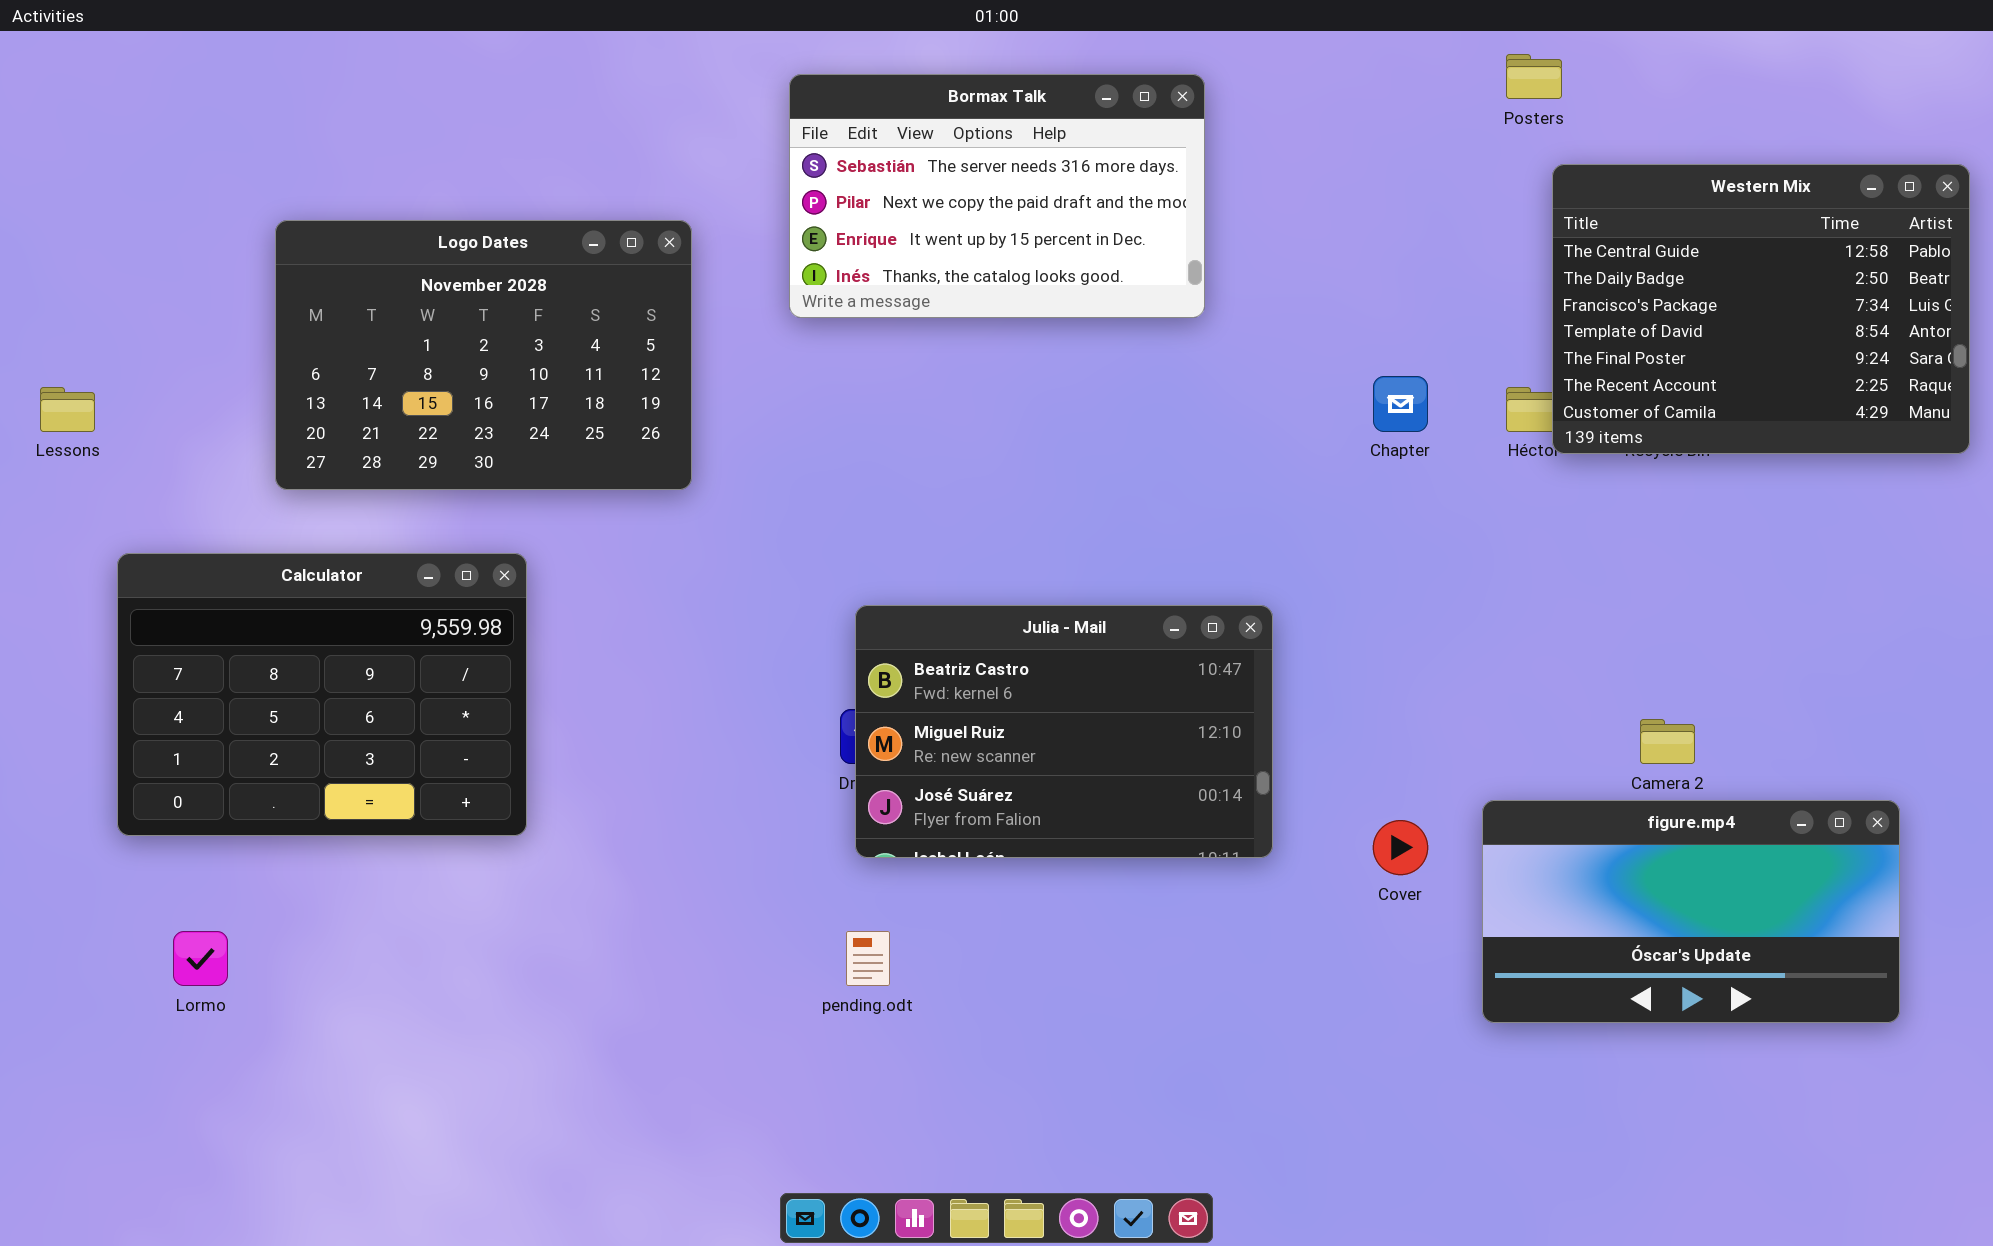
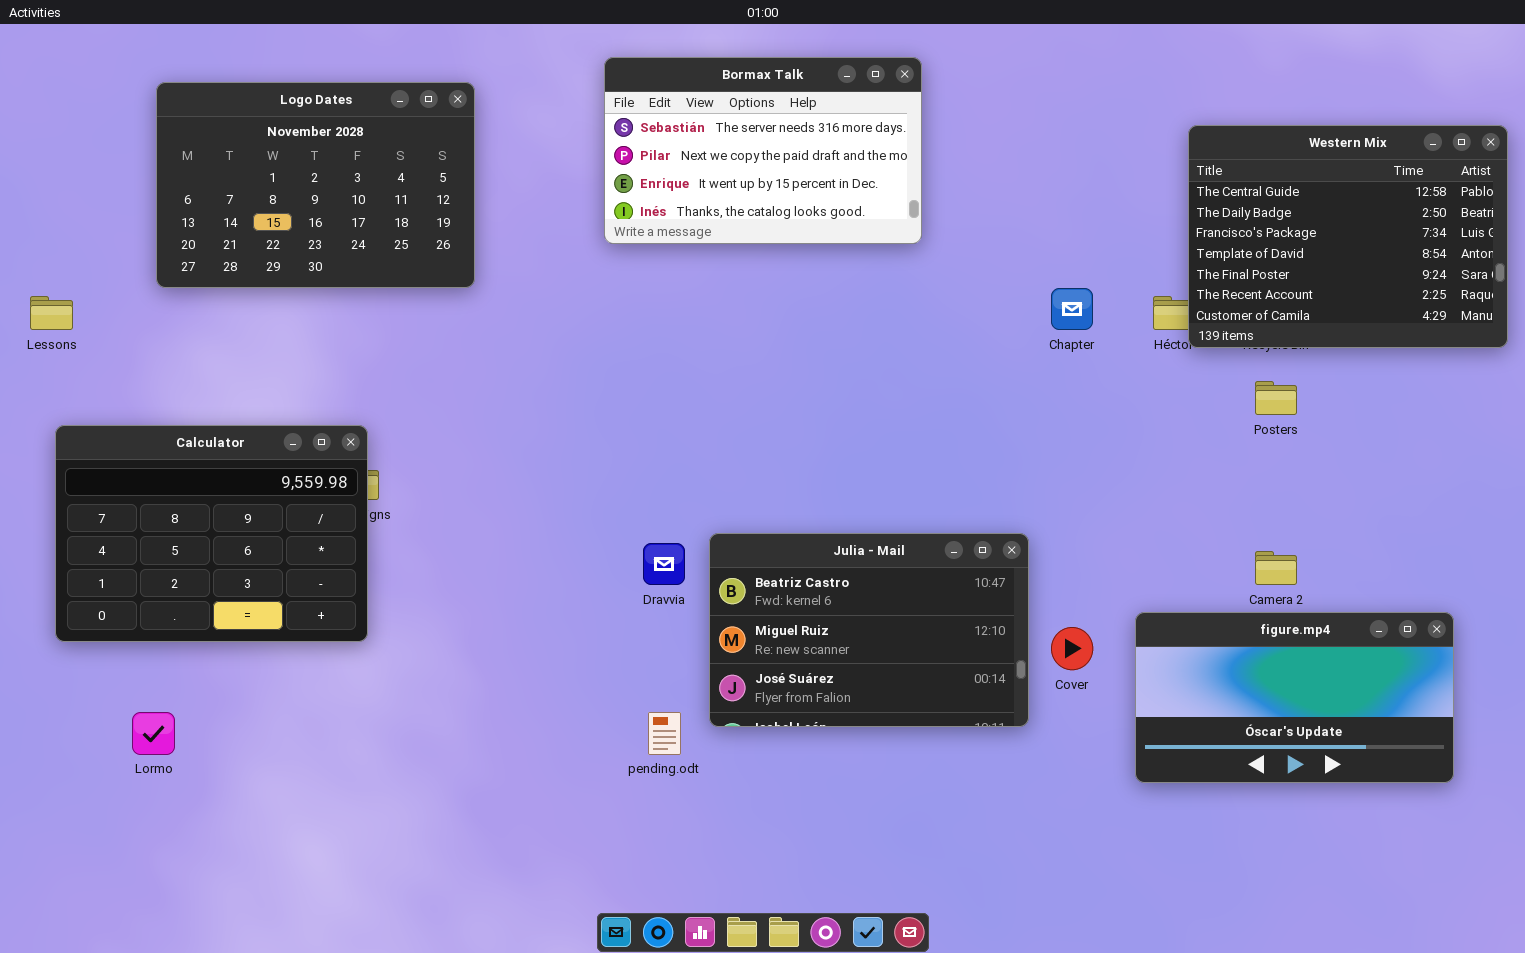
Posters: [1506,54,1562,99] -> [1255,381,1297,415], moved
Logo Dates: [275,220,692,490] -> [156,82,475,288], moved
Calculator: [117,553,527,836] -> [55,425,368,642], moved
Julia - Mail: [855,605,1273,858] -> [709,533,1029,727], moved

